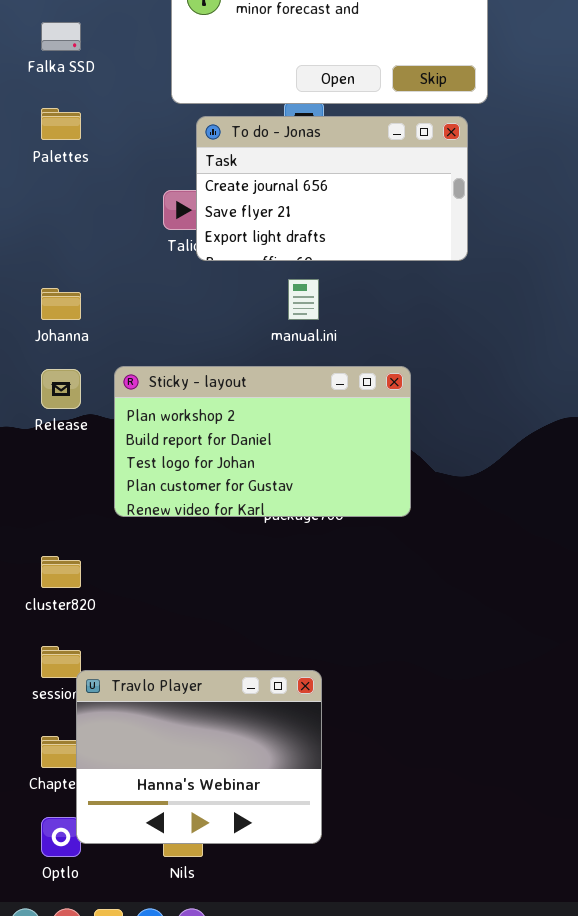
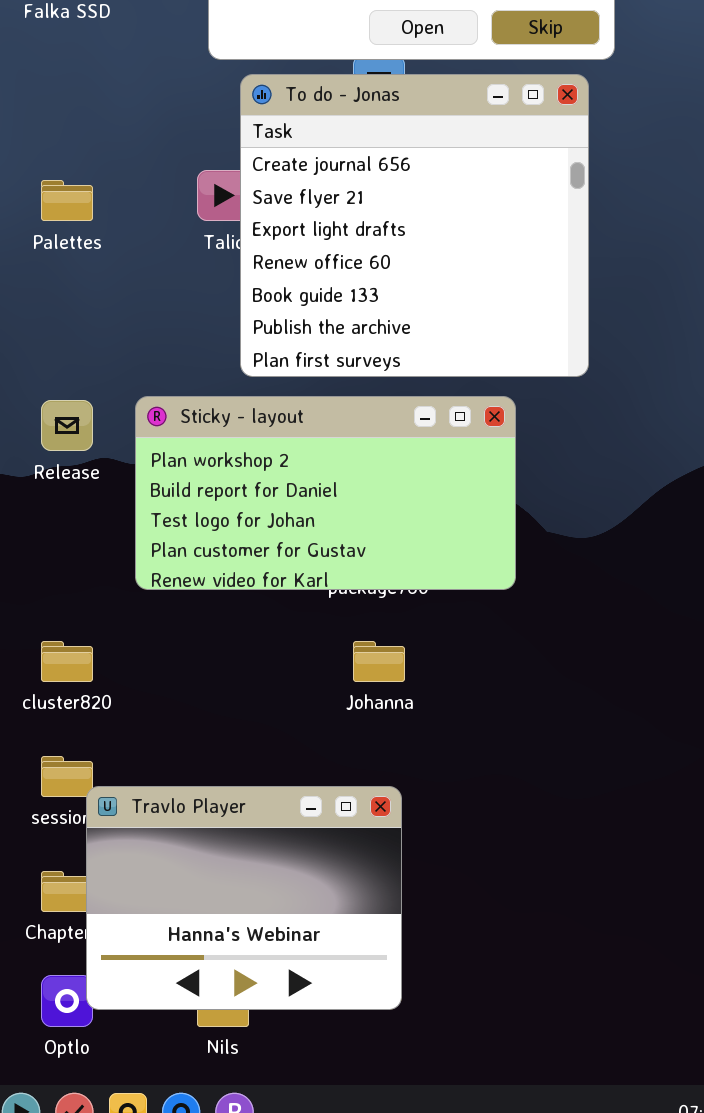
Palettes: [41,108,81,140] -> [41,180,93,221], moved
To do - Jonas: [196,116,468,261] -> [240,74,589,377], resized
Johanna: [41,288,81,320] -> [353,641,405,682], moved

